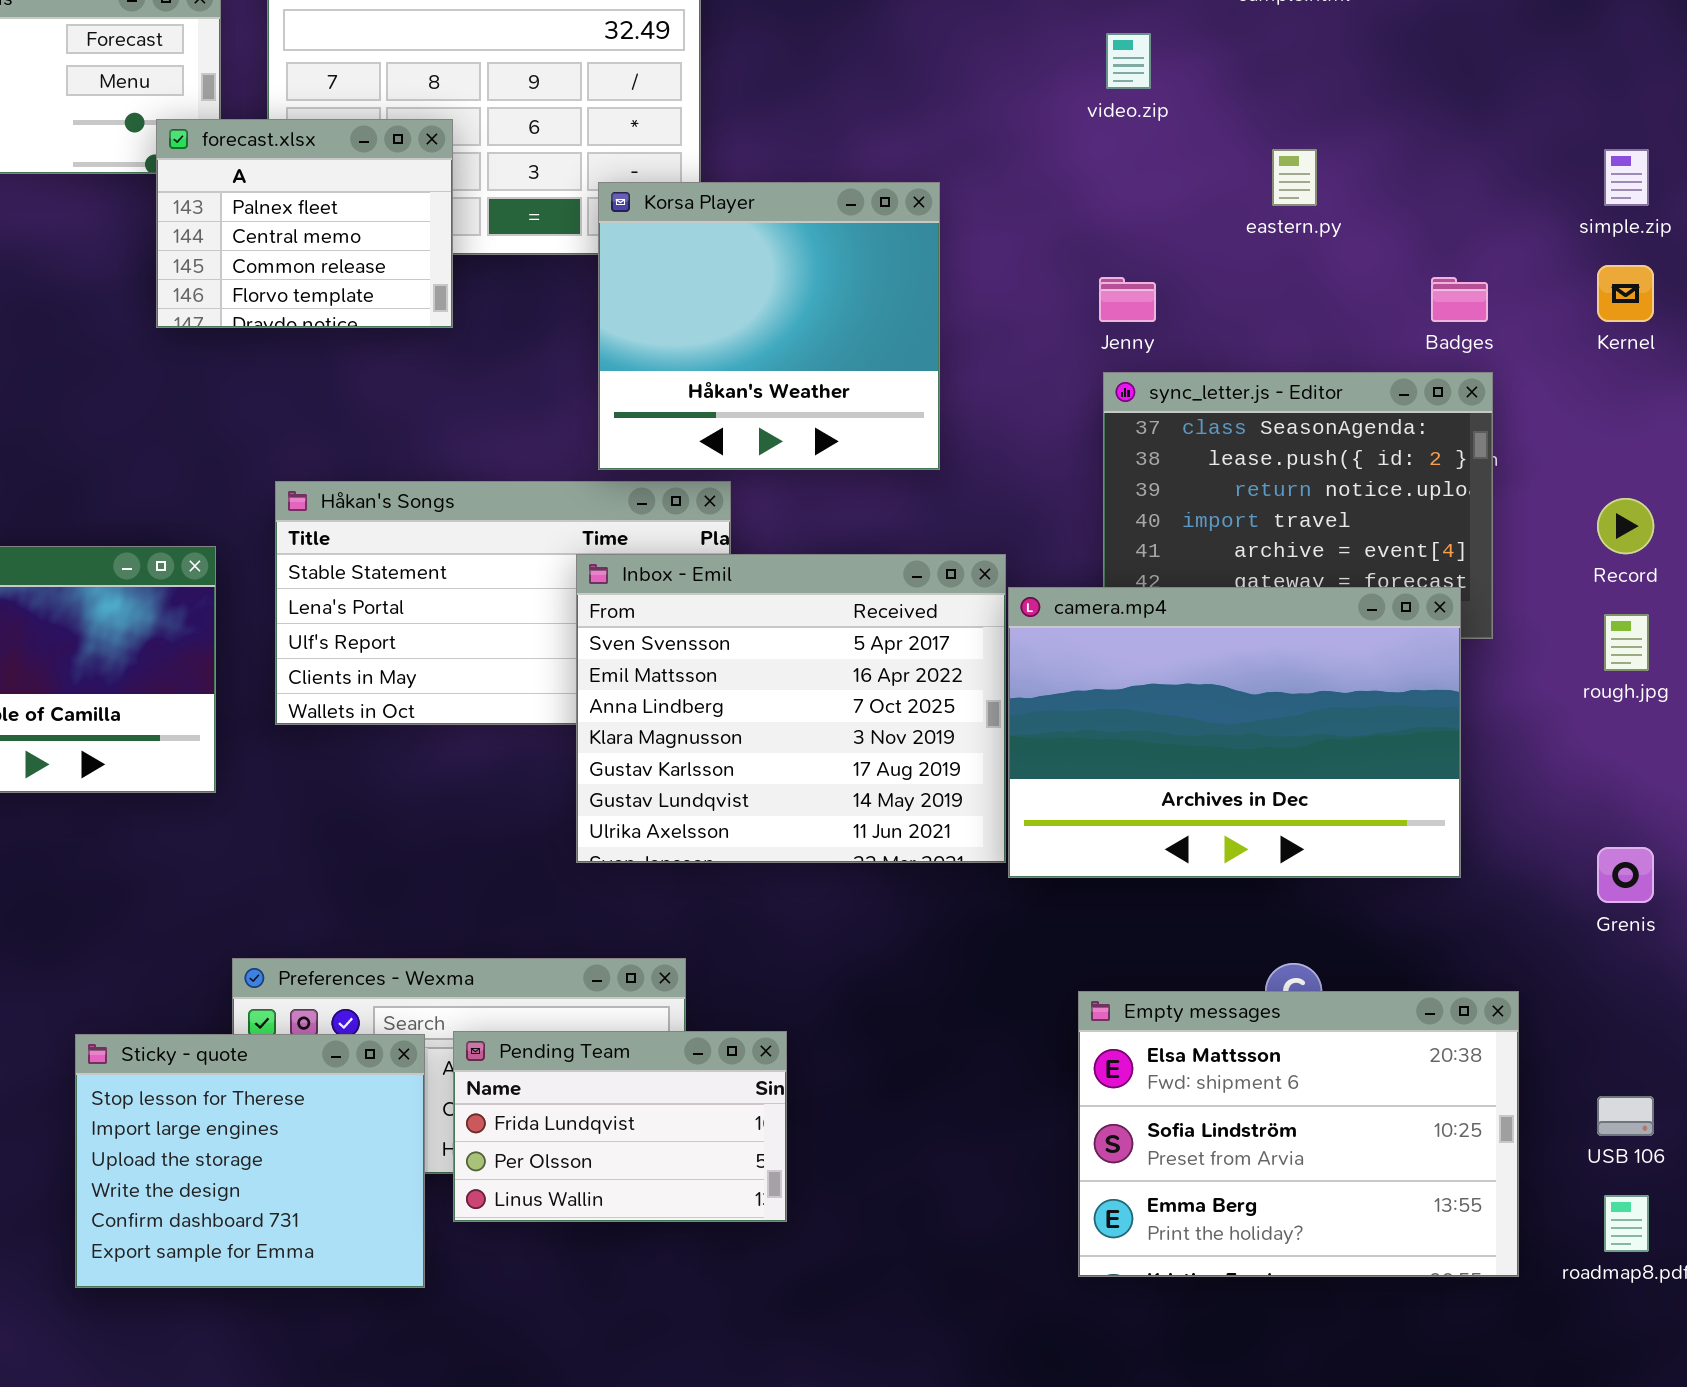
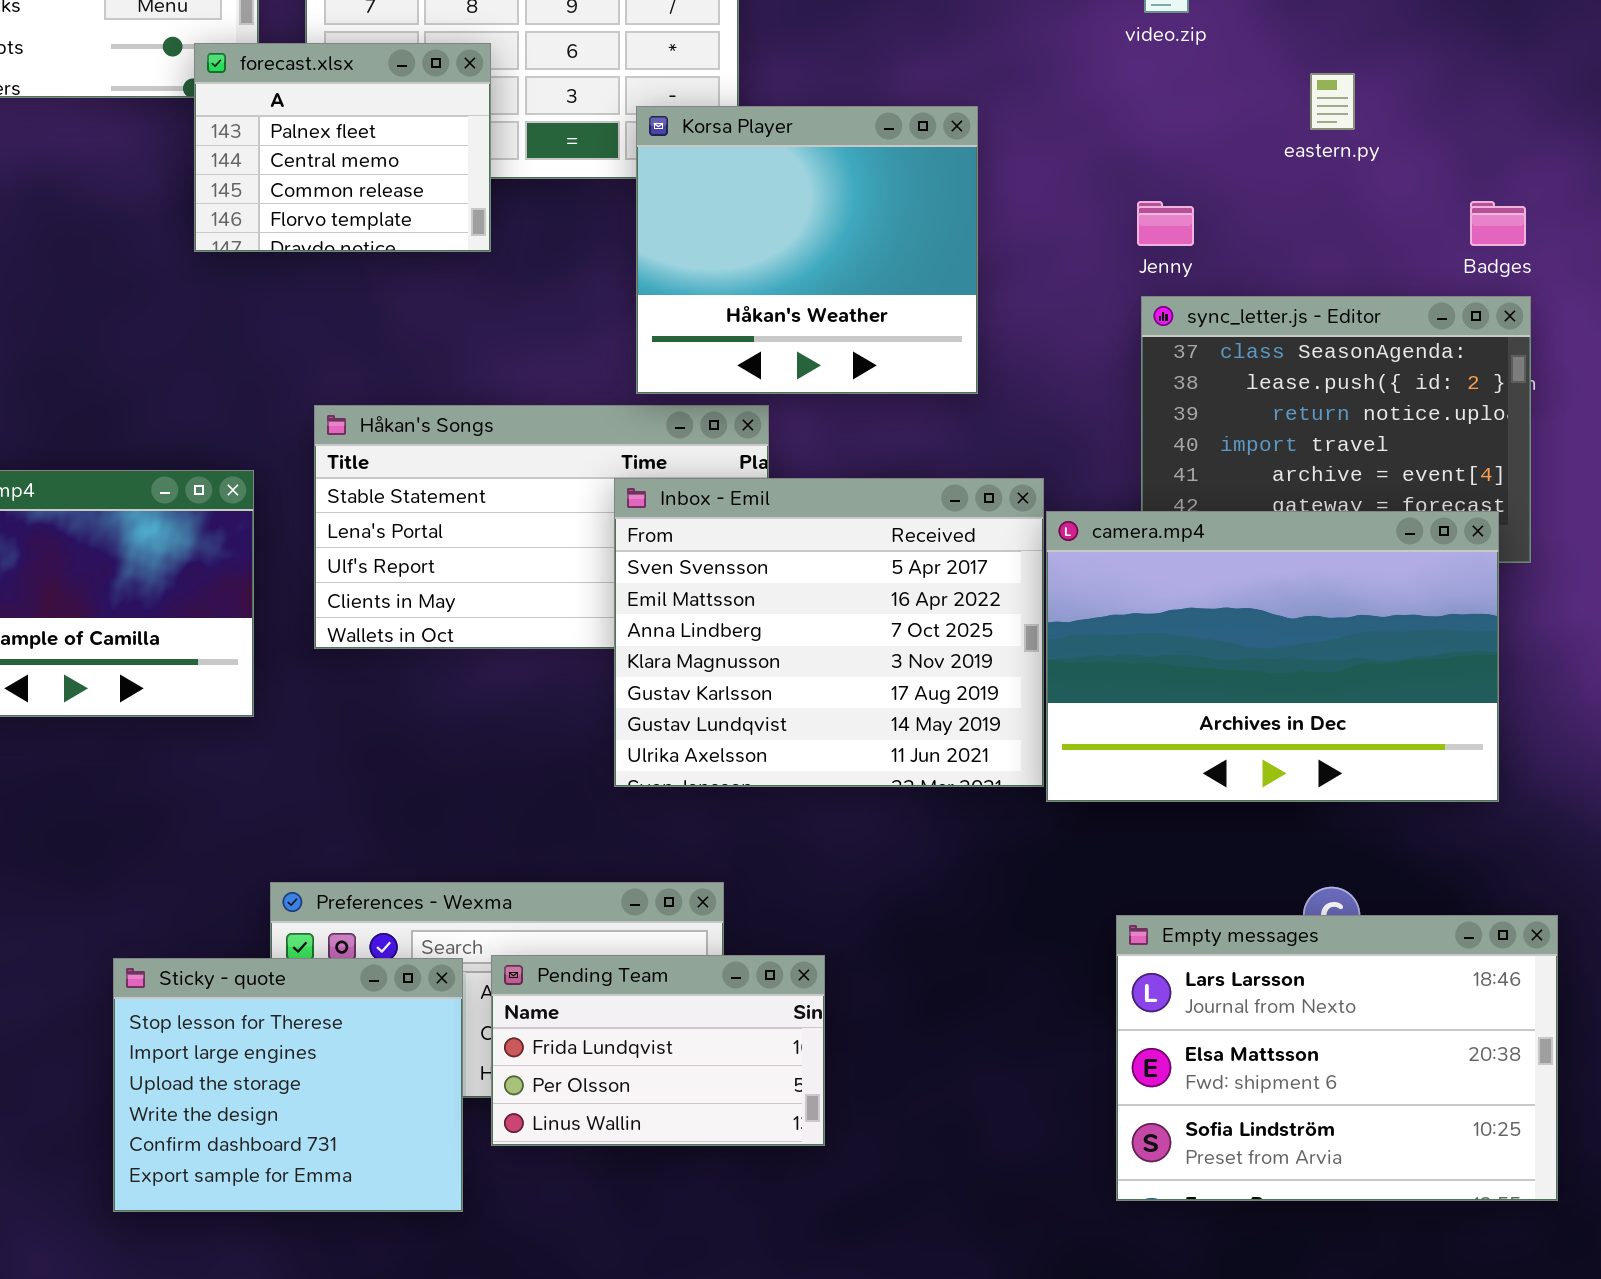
Empty messages: [1078,991,1519,1277] -> [1116,915,1558,1201], scrolled up 1 row

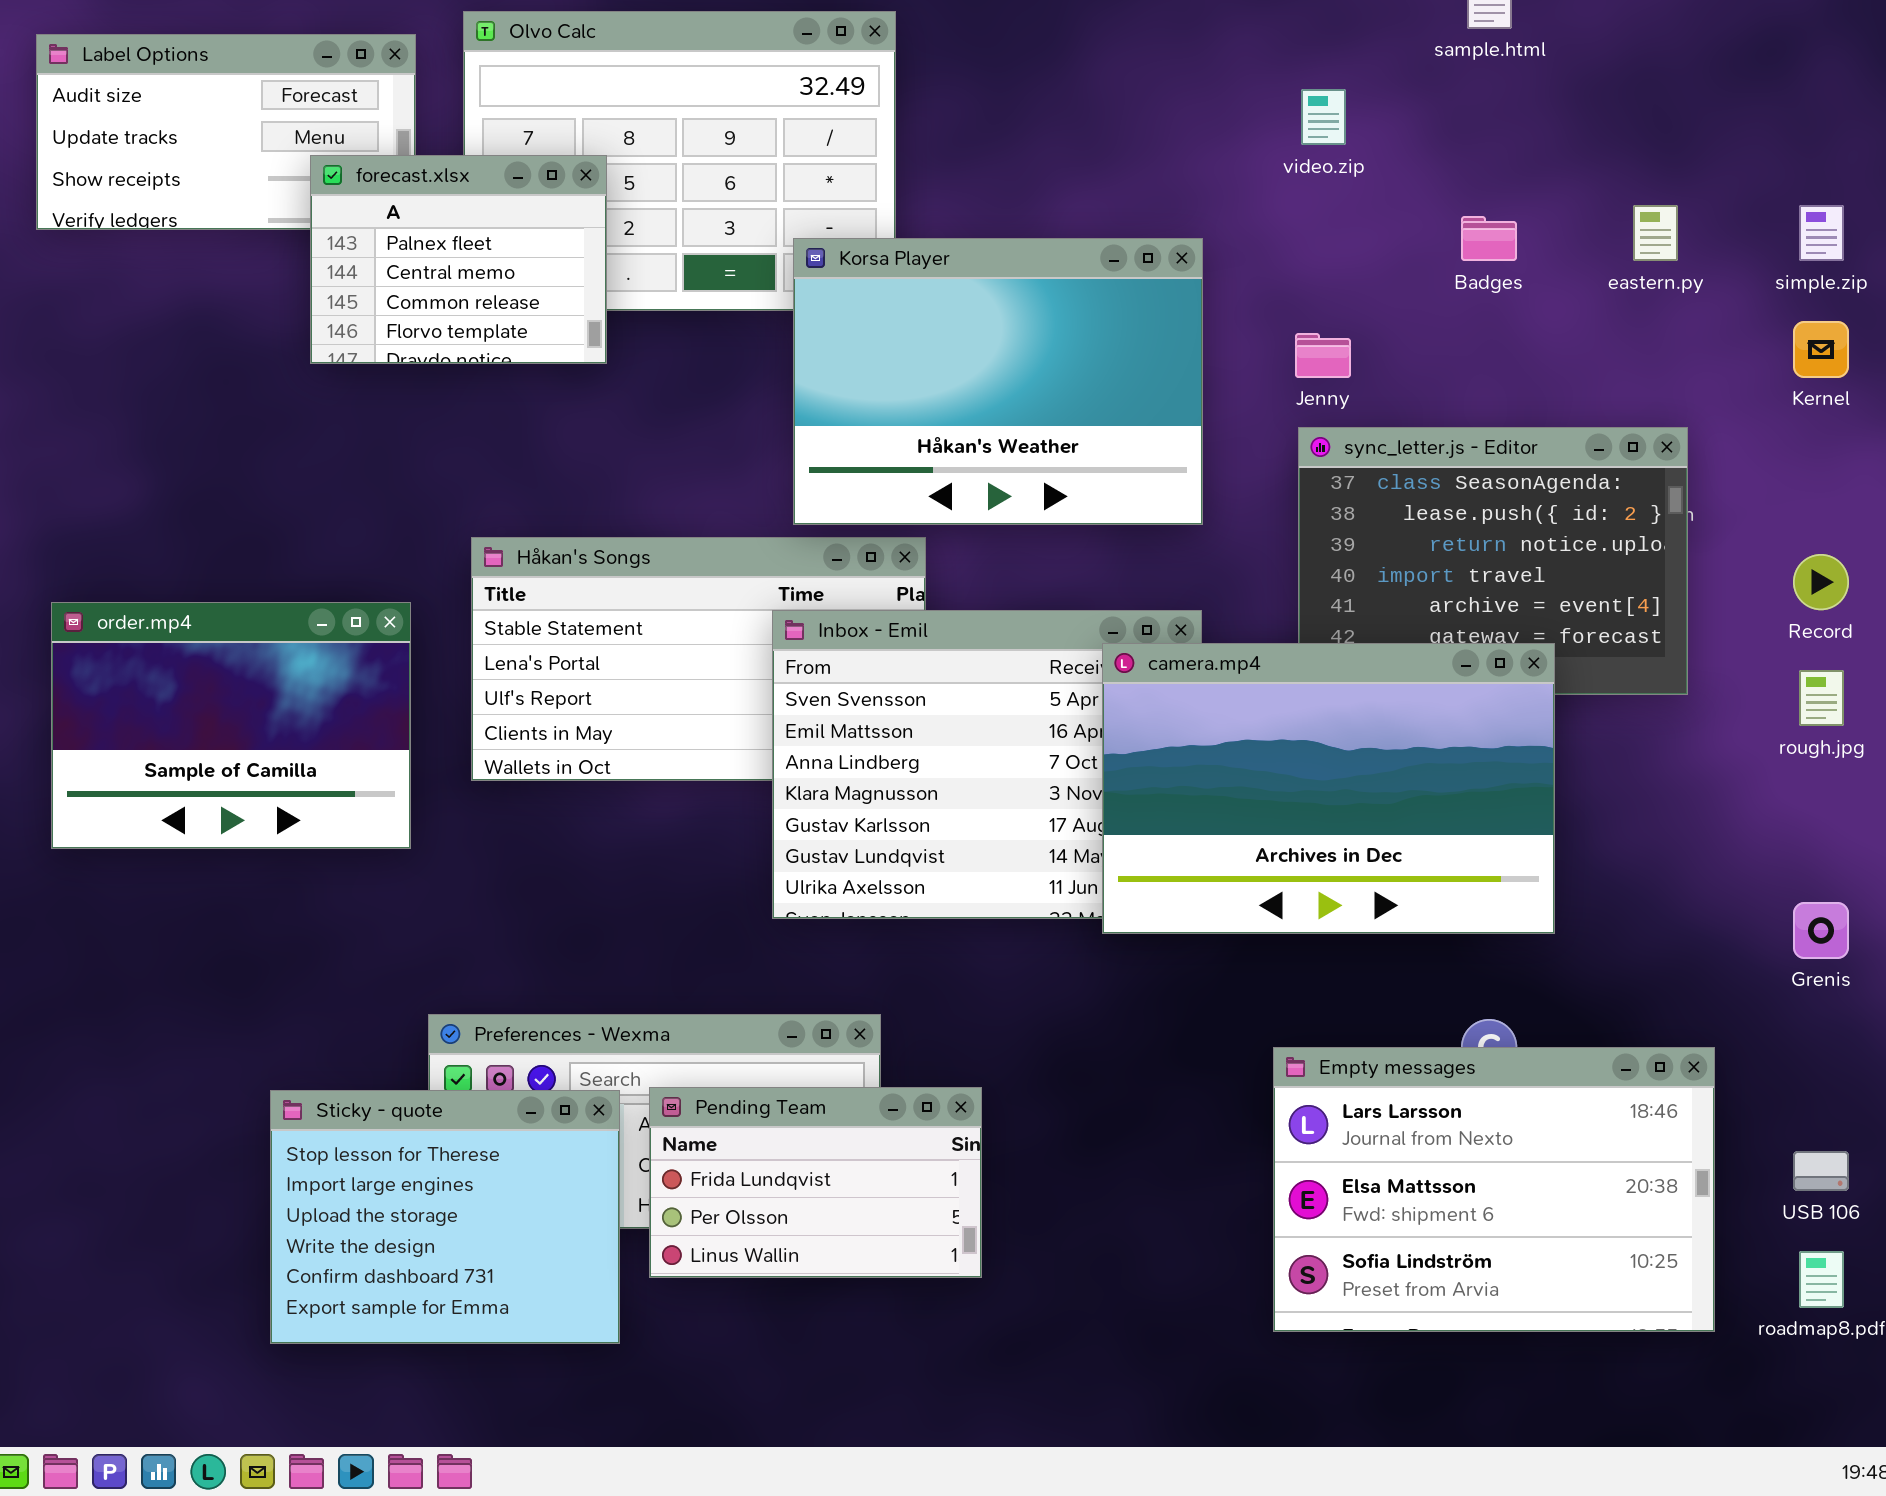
forecast.xlsx: [194,43,491,252] -> [310,155,607,364], moved
eastern.py: [1310,73,1355,130] -> [1633,205,1678,261], moved
Korsa Player: [636,106,978,394] -> [793,238,1203,525], resized
Badges: [1470,201,1526,246] -> [1461,216,1517,261], moved
camera.mp4: [1046,511,1499,802] -> [1102,643,1555,934], moved

